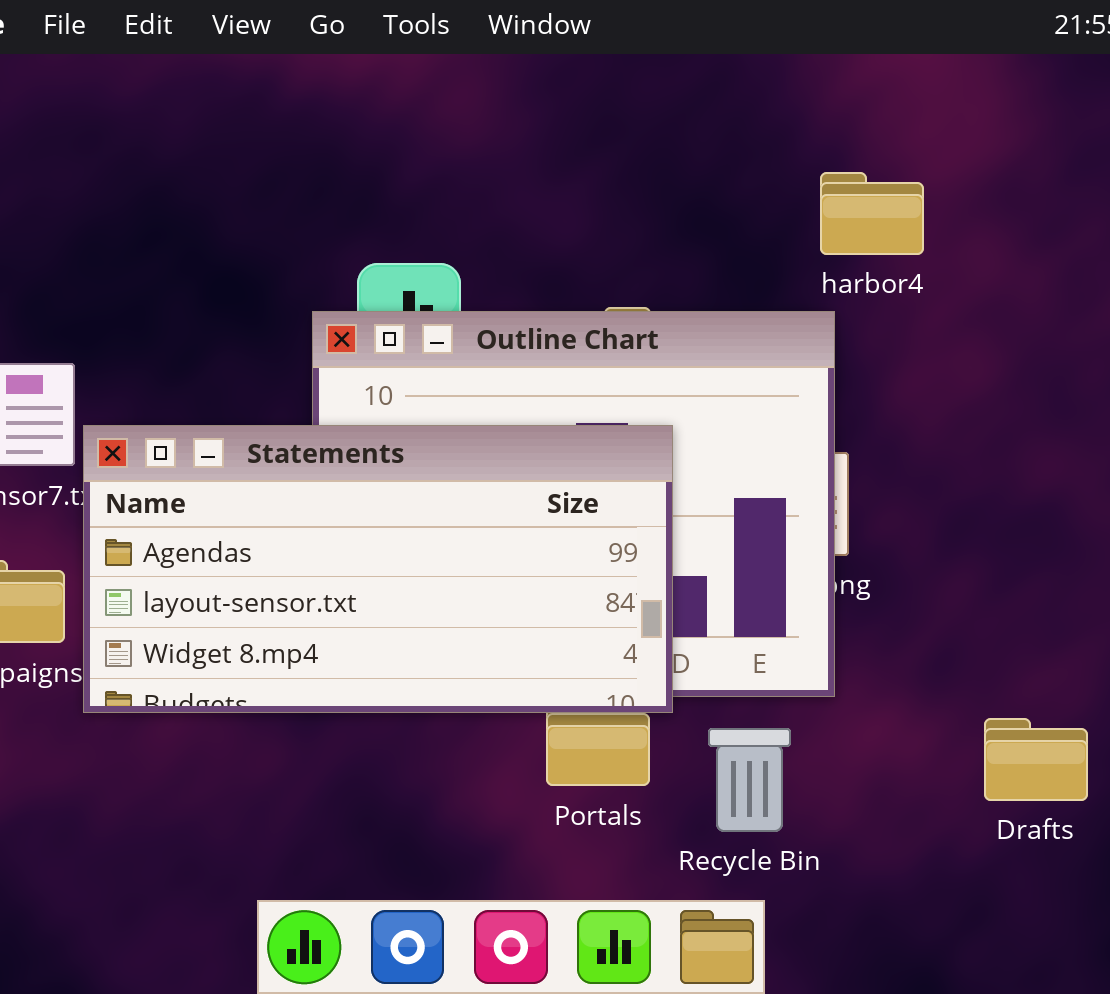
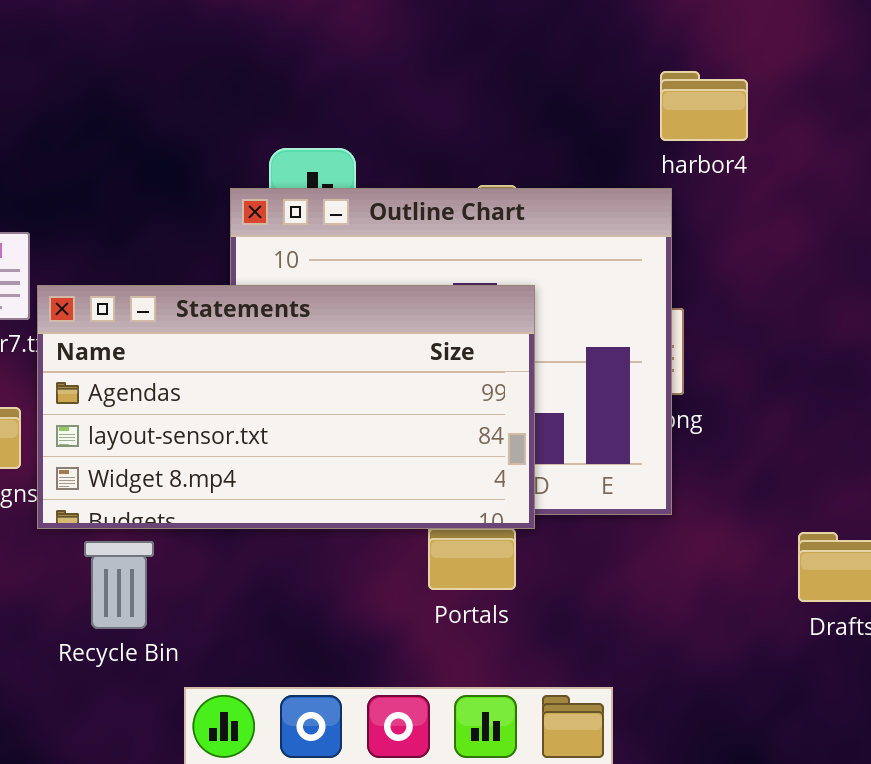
Recycle Bin: [708,728,791,832] -> [84,541,154,629], moved

